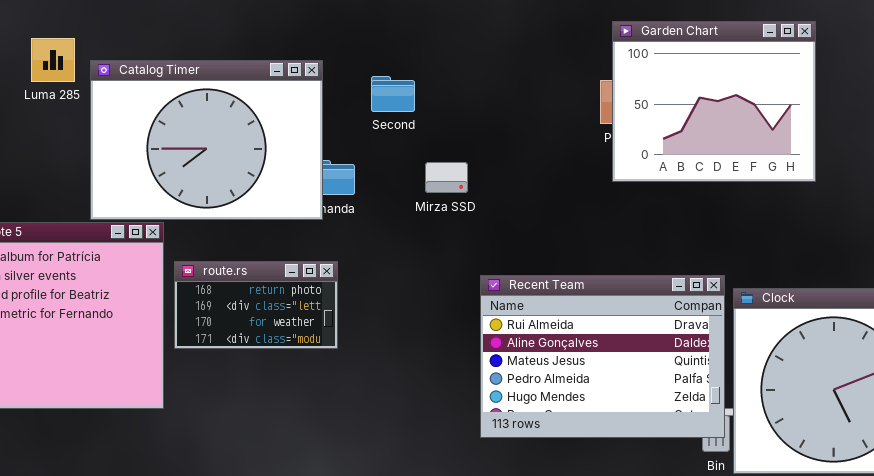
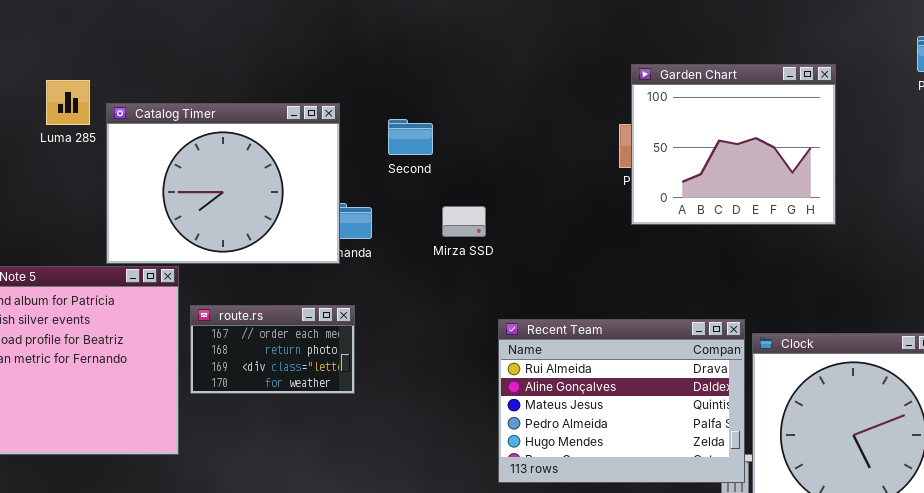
route.rs: [174,261,338,349] -> [190,305,355,394], scrolled up 1 row

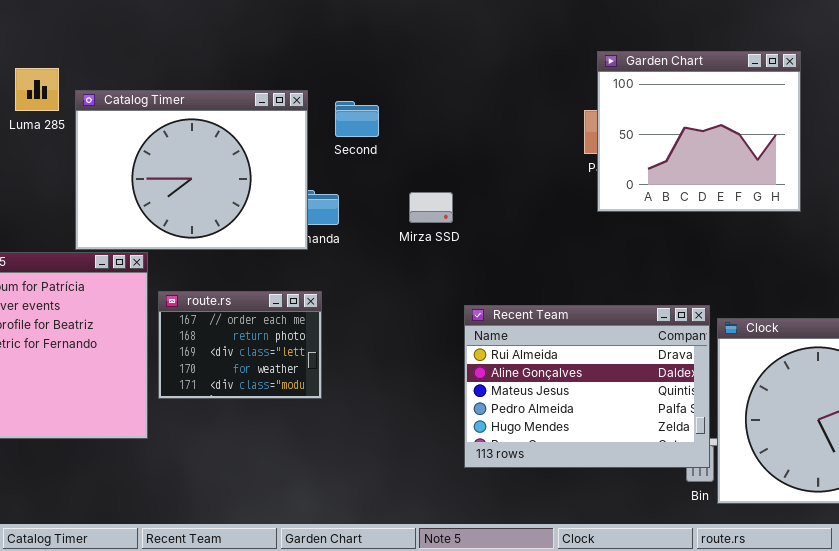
Second: [388,119,433,155] -> [335,101,379,137], moved
route.rs: [190,305,355,394] -> [158,291,322,399], resized

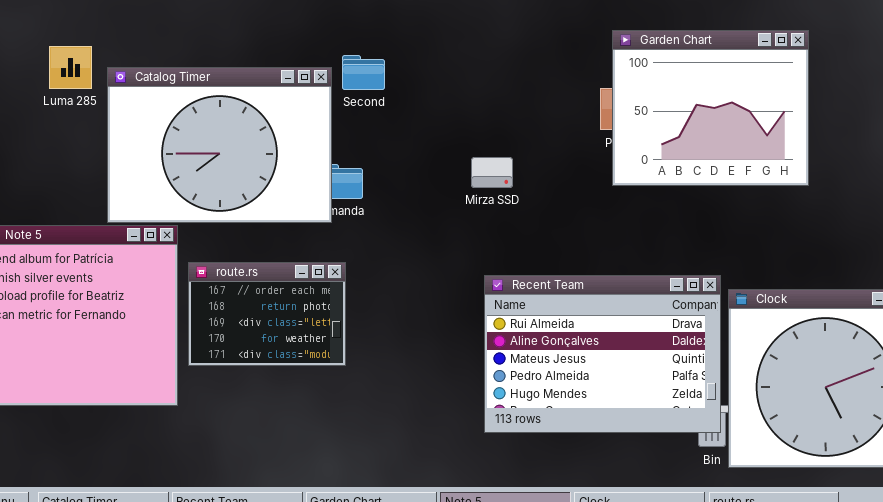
Second: [335,101,379,137] -> [342,55,385,90], moved
Mirza SSD: [409,192,453,223] -> [471,157,513,188], moved

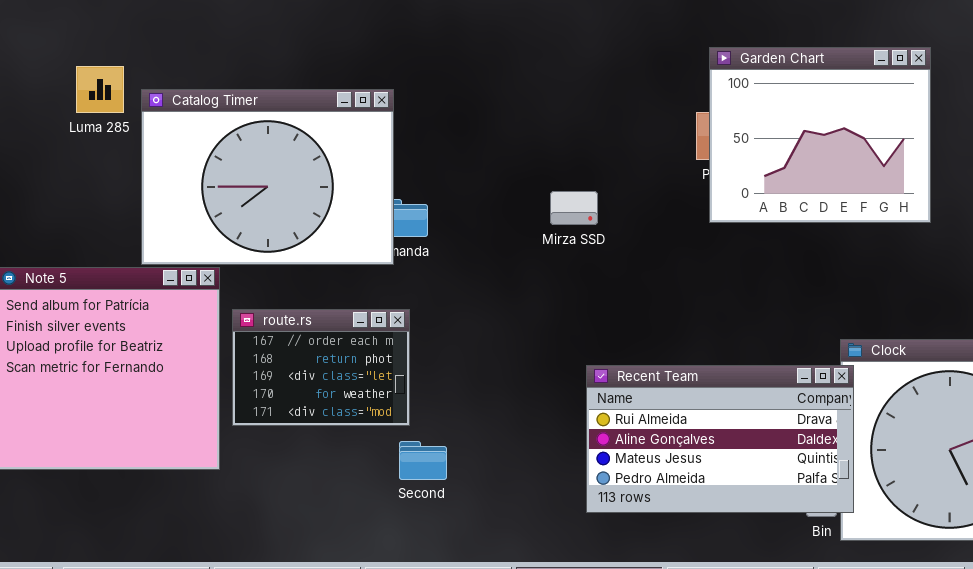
Second: [342,55,385,90] -> [399,441,447,480], moved
Recent Team: [484,275,721,433] -> [586,365,854,513], moved, resized

